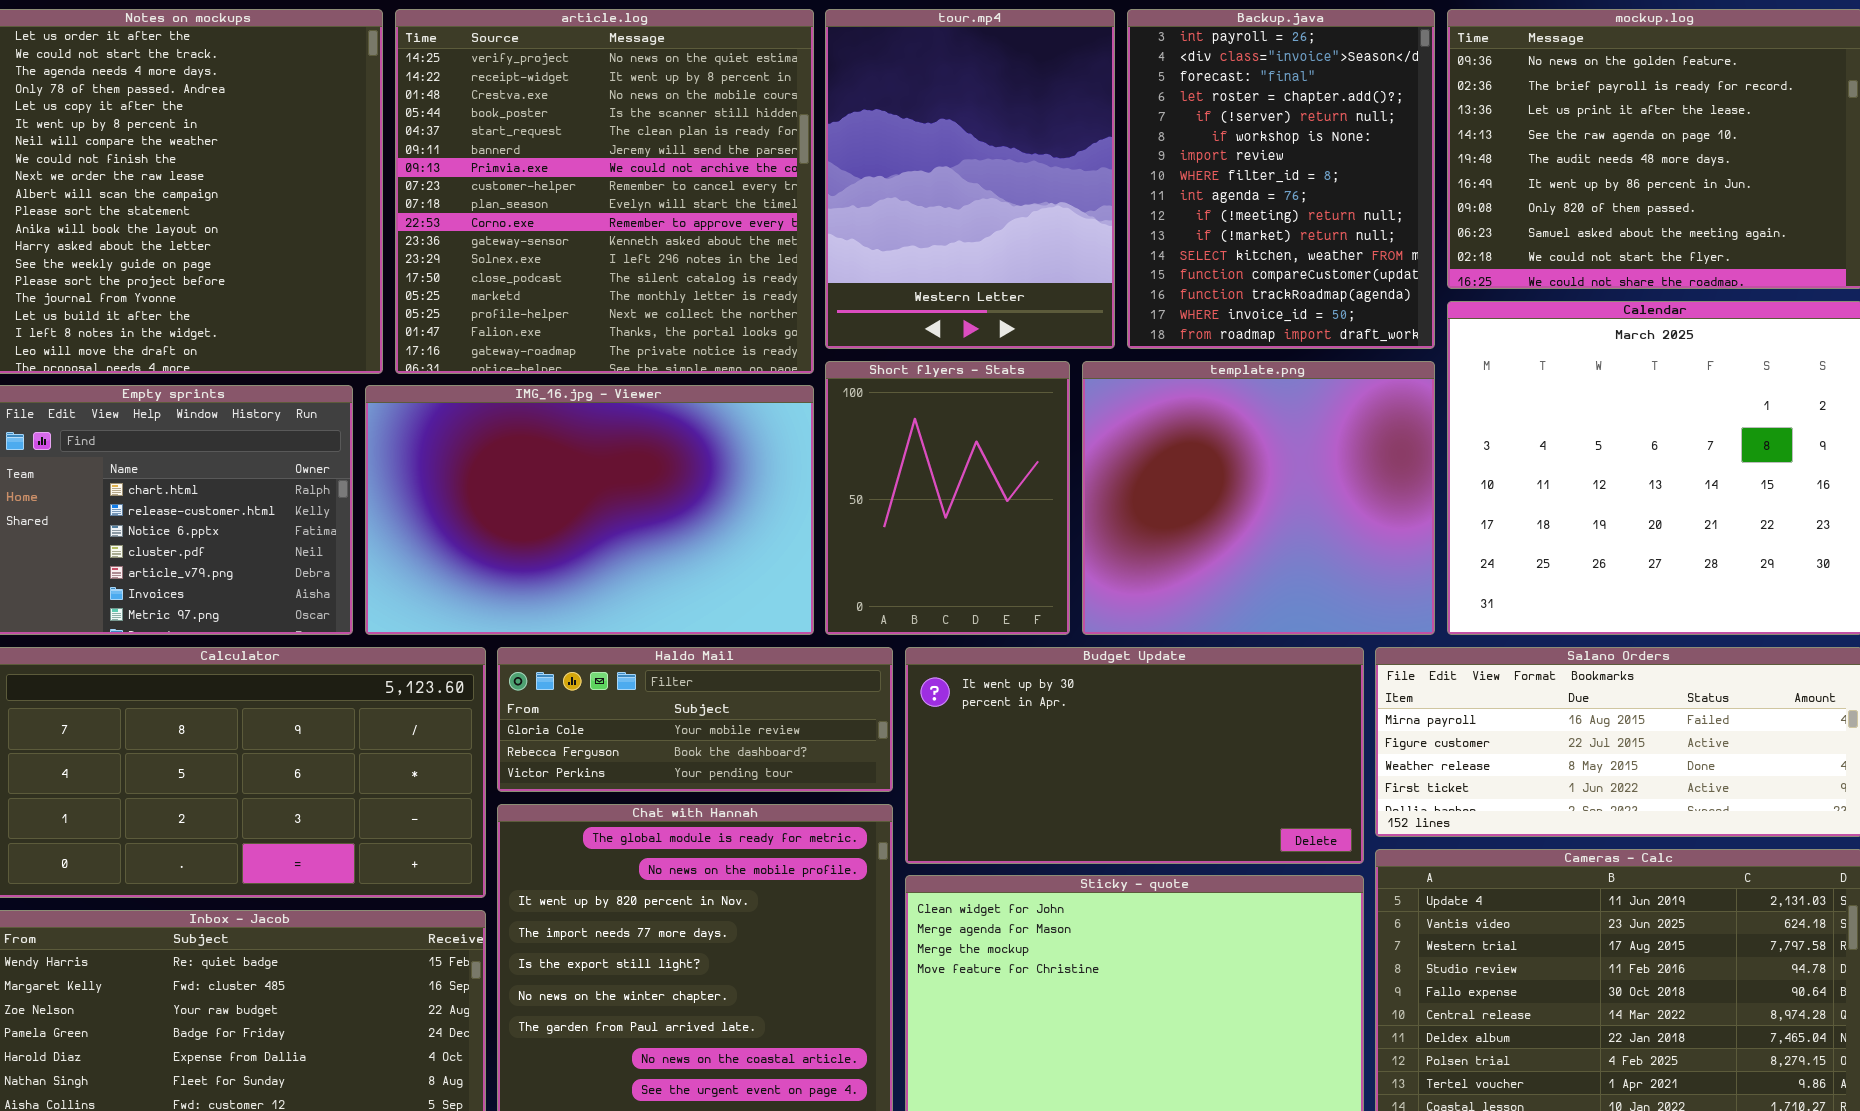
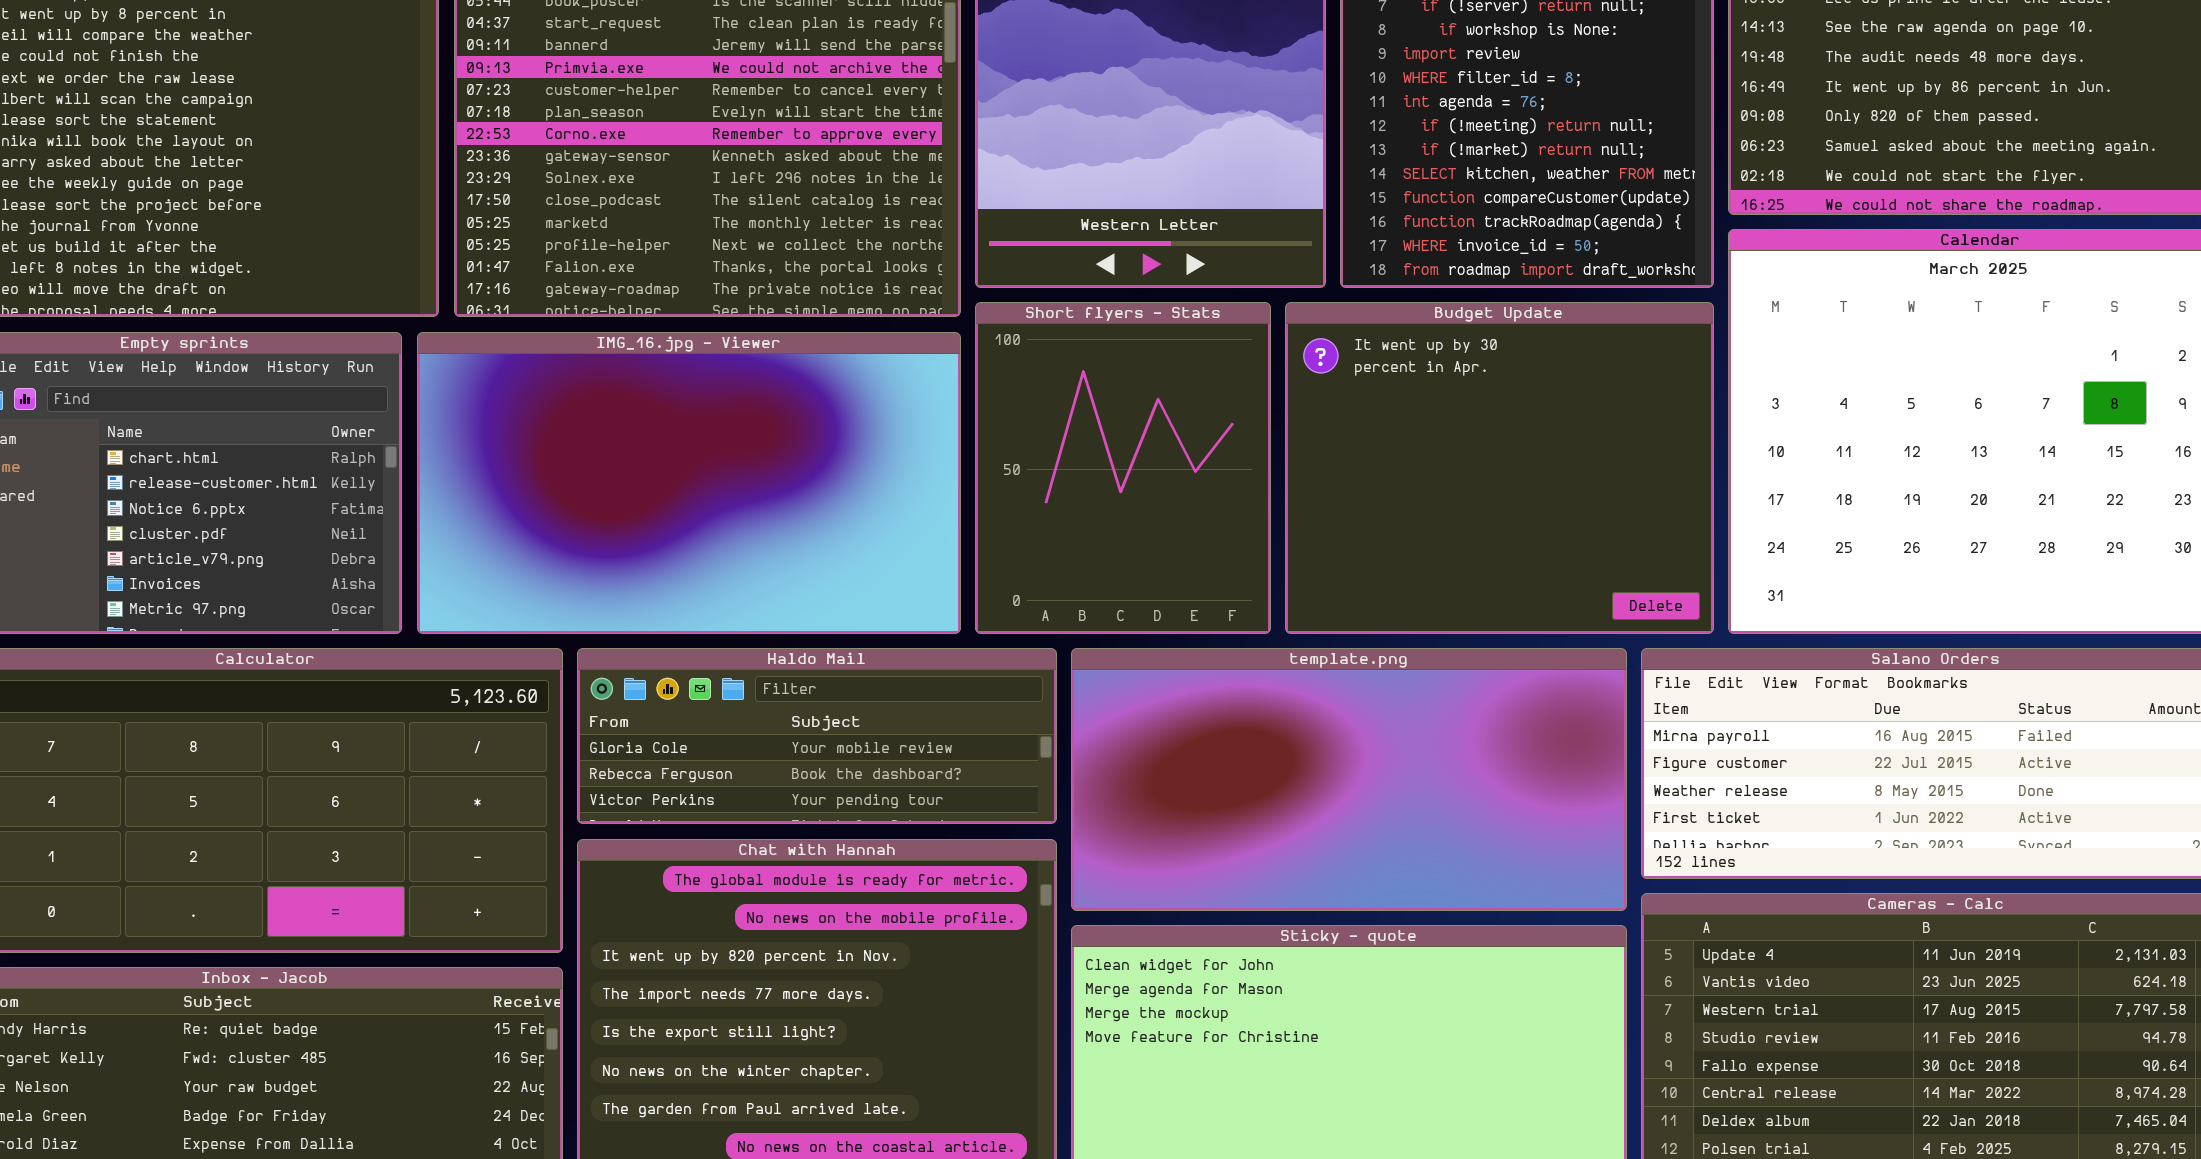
template.png: [1082,361,1435,635] -> [1071,648,1627,911], moved, resized
Budget Update: [905,647,1364,864] -> [1285,302,1714,634], moved, resized

